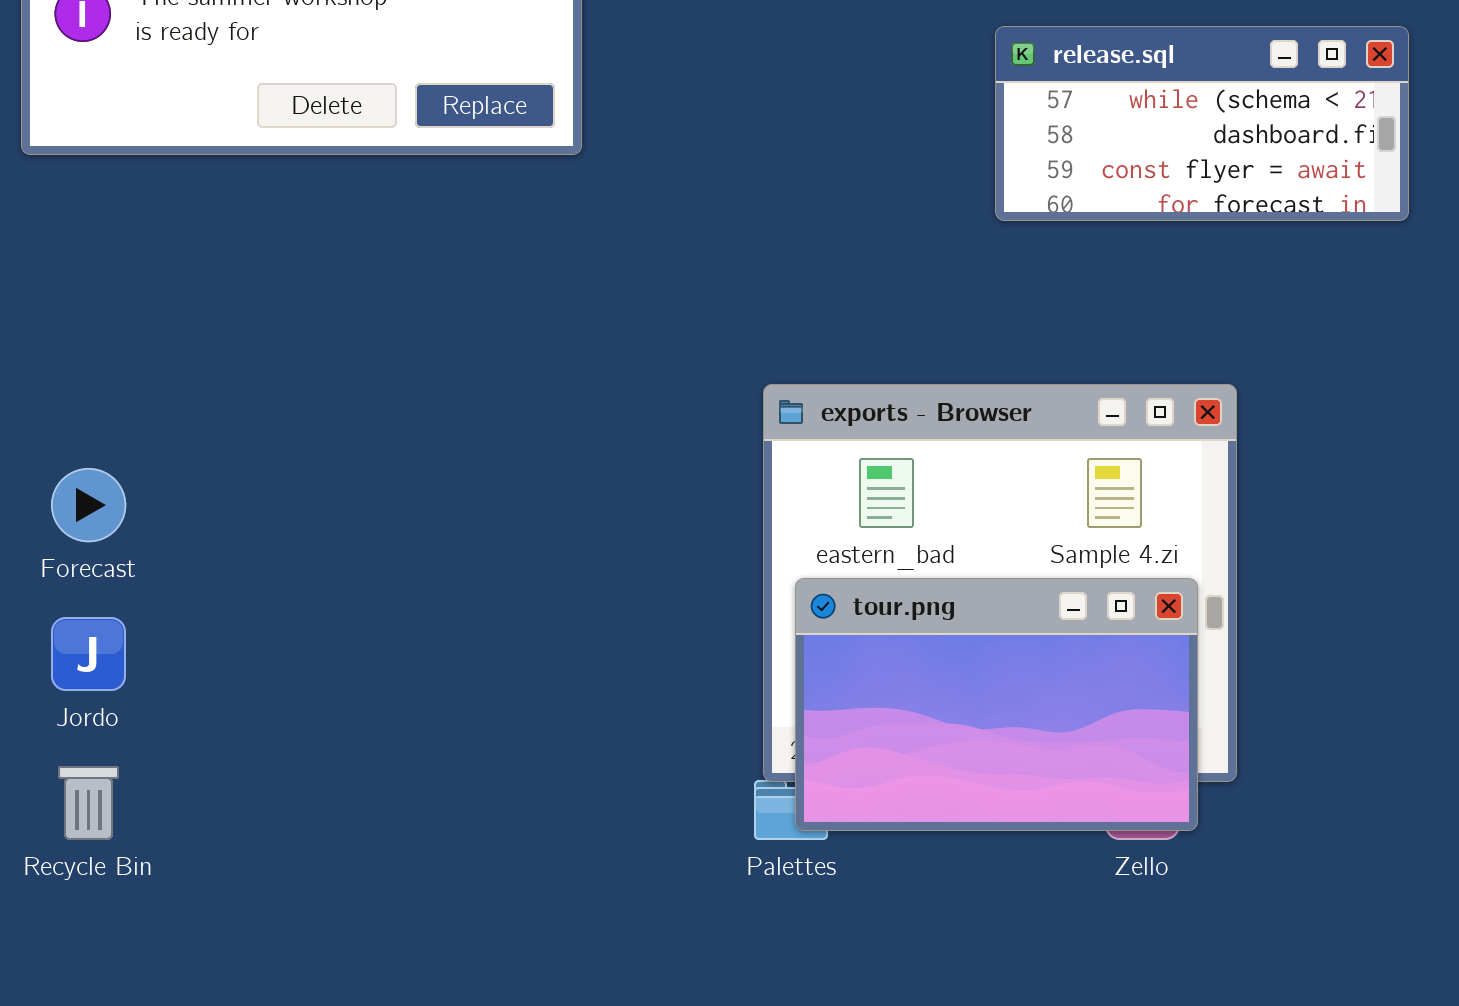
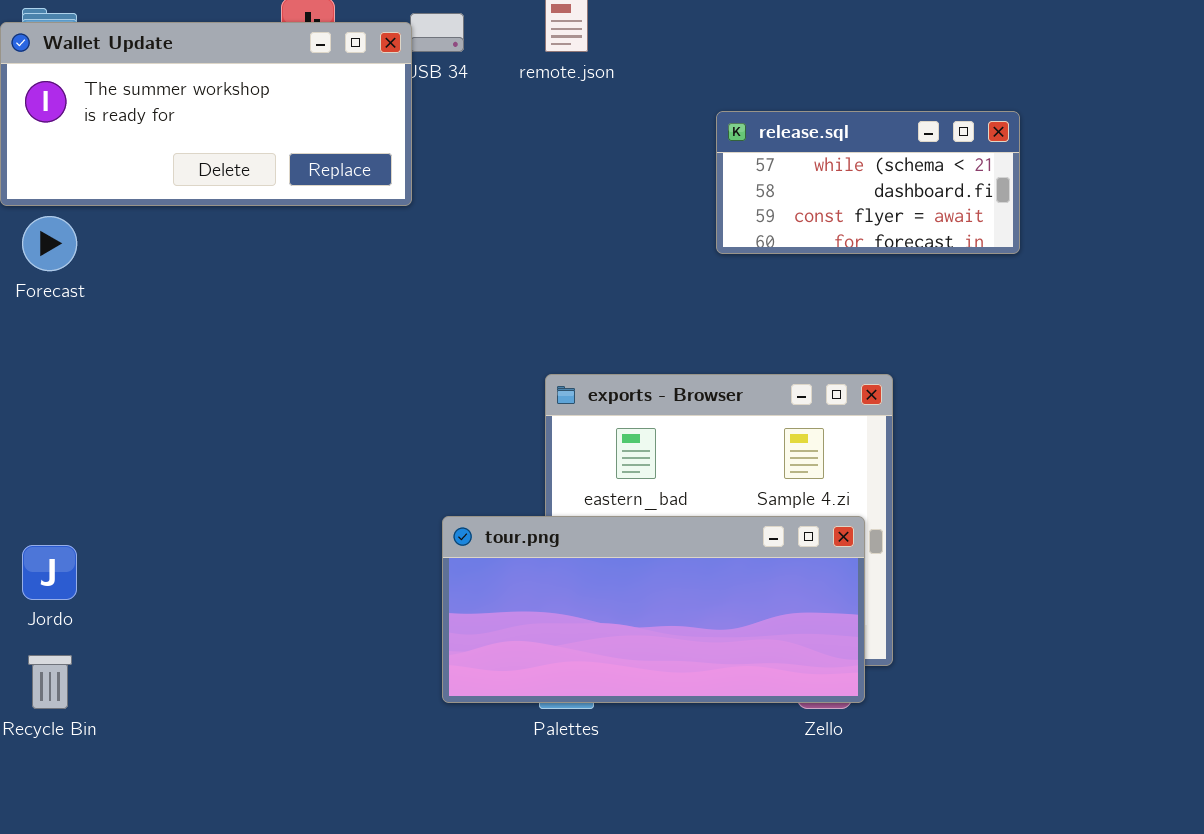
Forecast: [51,468,126,542] -> [22,216,77,271], moved
tour.png: [795,578,1198,831] -> [442,516,865,703], resized

